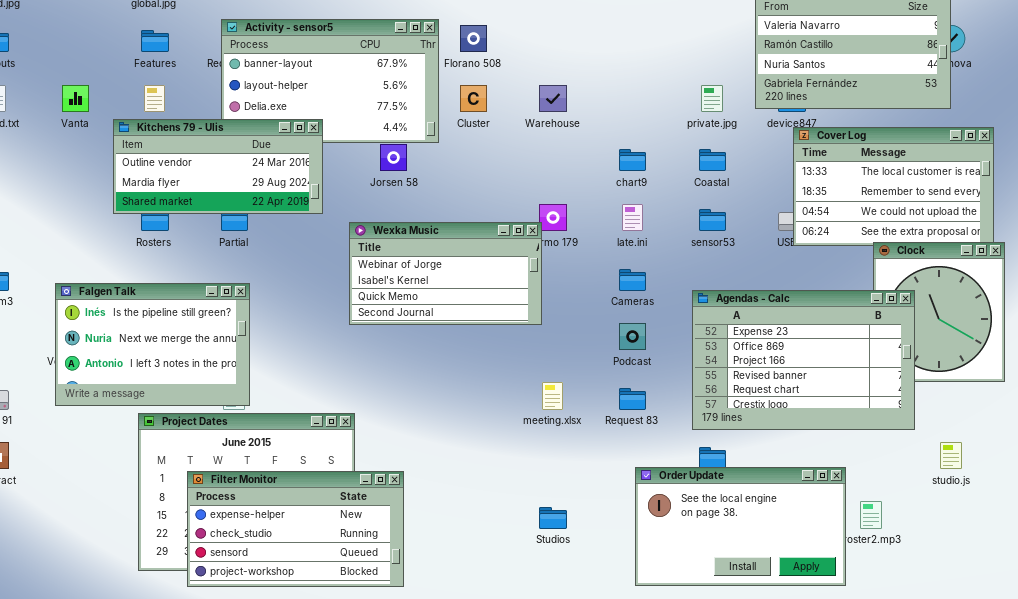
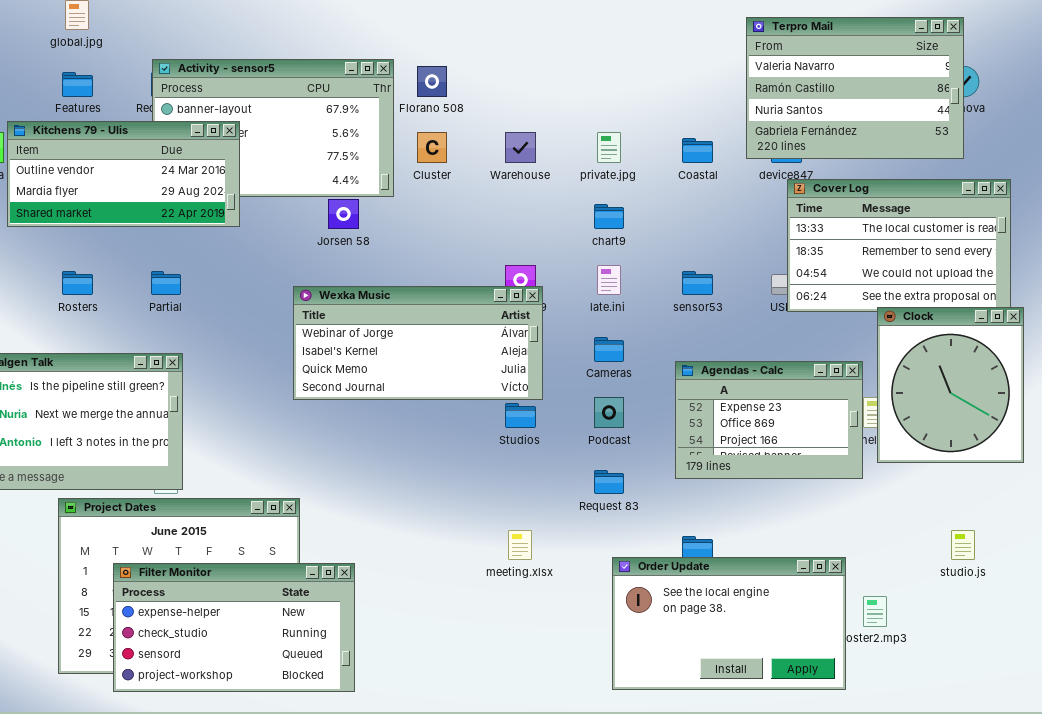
private.jpg: [701,85,723,112] -> [597,132,621,163], moved
Kitchens 79 - Ulis: [113,119,323,214] -> [7,121,240,227], moved
Coastal: [699,149,726,171] -> [682,138,713,163], moved
Wexka Music: [349,222,542,325] -> [293,286,543,400], resized
Agendas - Calc: [692,290,915,430] -> [675,361,863,479], resized
meeting.xlsx: [542,382,563,410] -> [508,530,532,560], moved
Studios: [539,507,567,529] -> [505,403,536,428], moved

